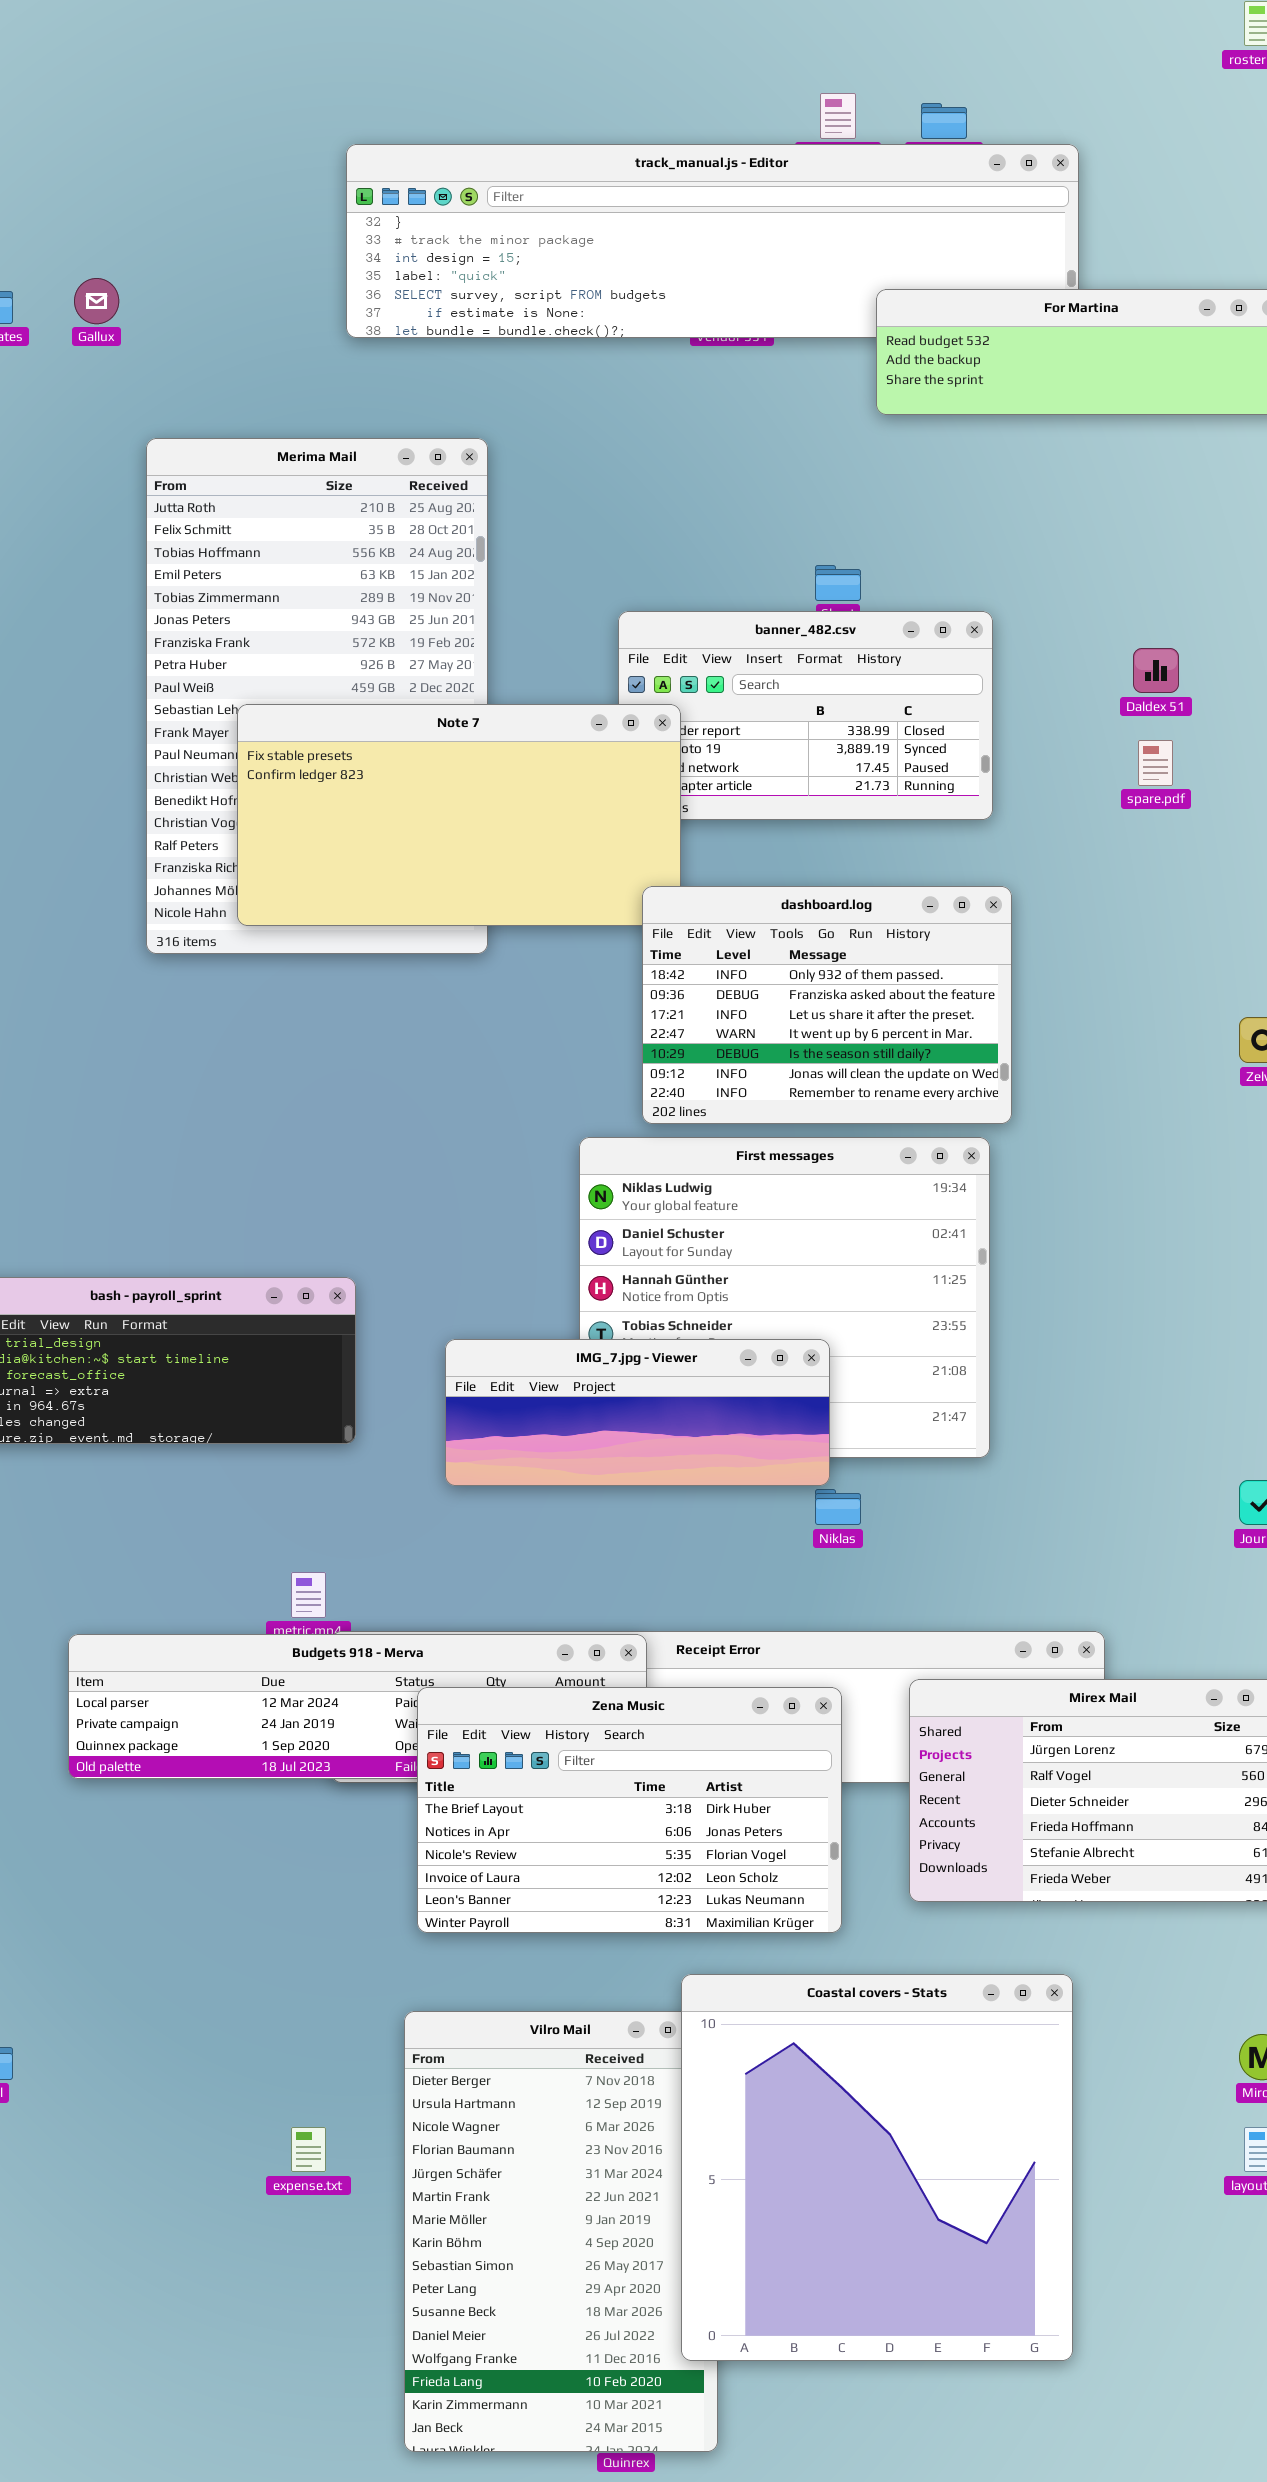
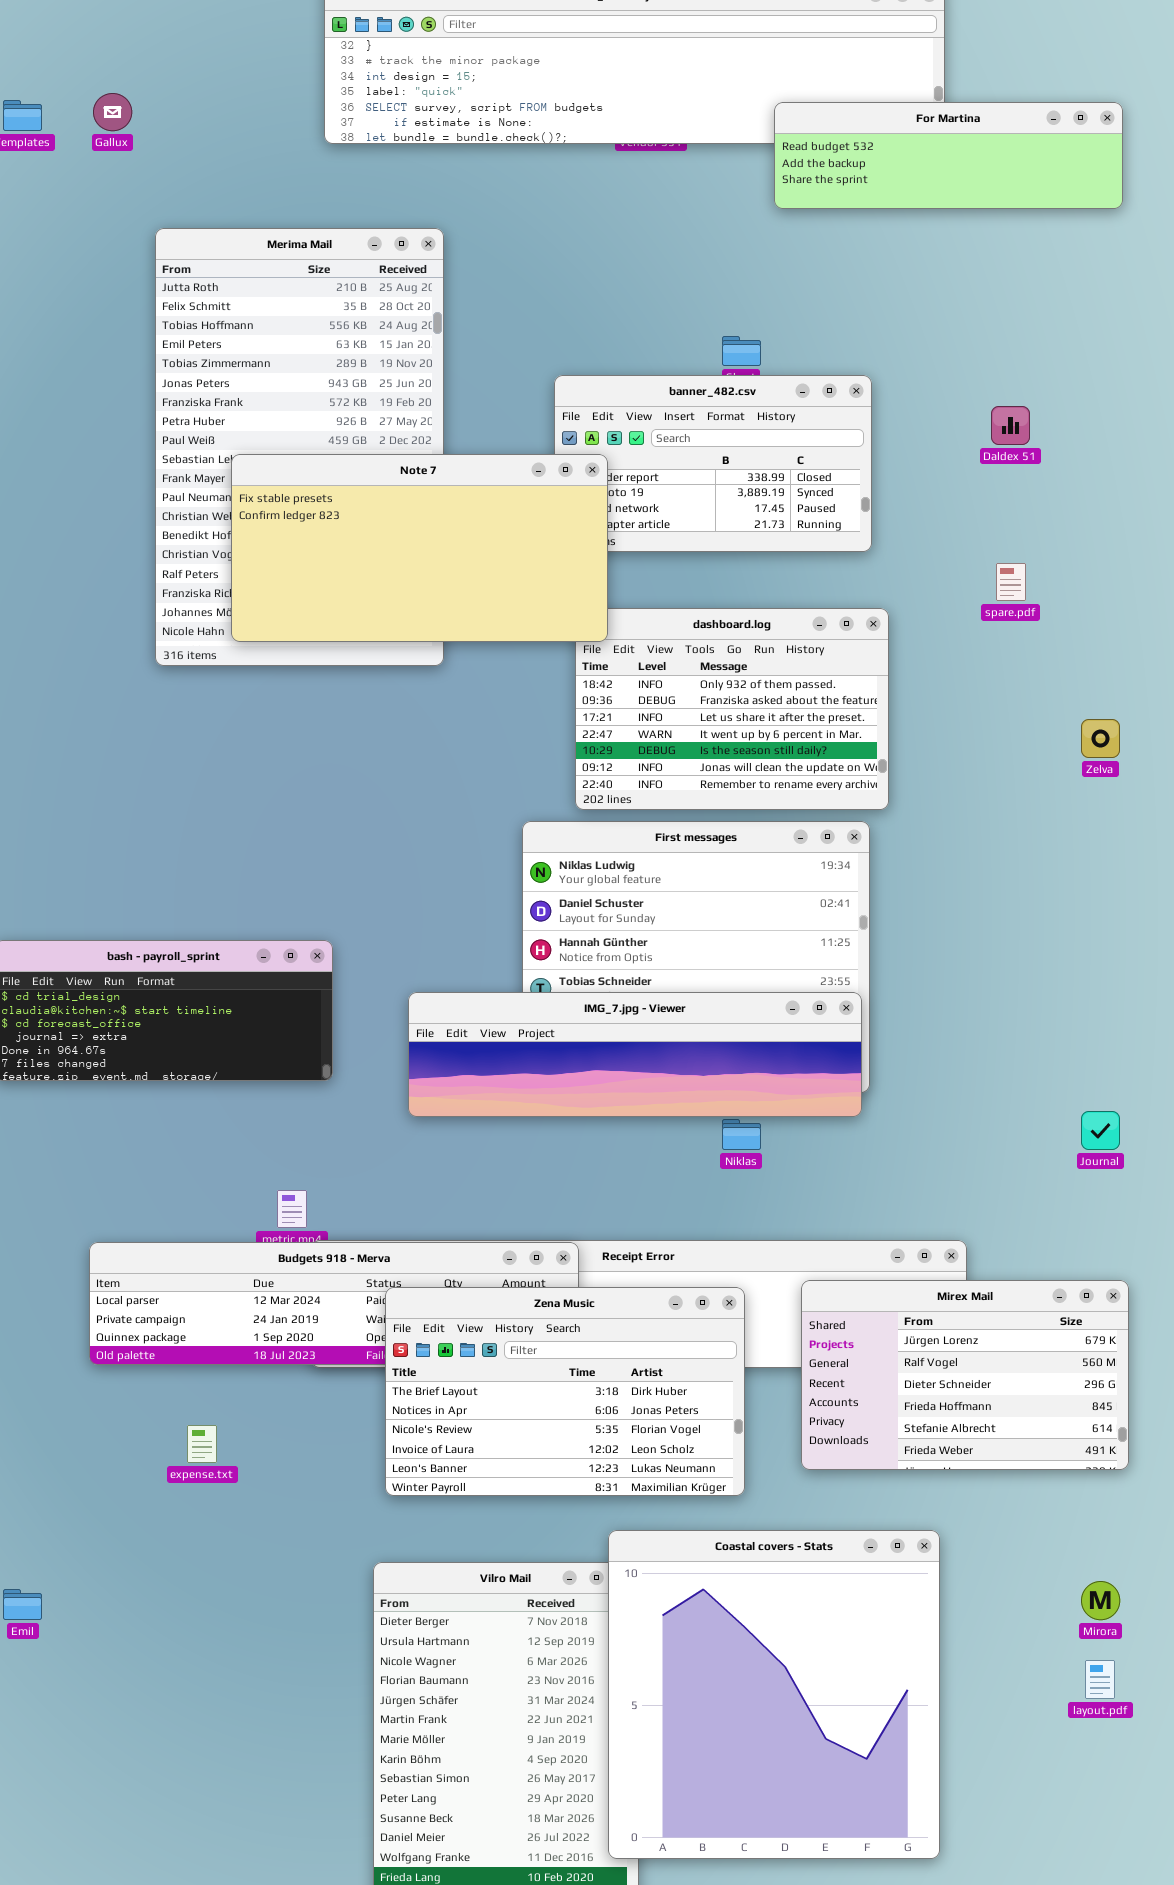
Note 7: [237,704,681,926] -> [231,454,608,642], raised
spare.pdf: [1138,740,1173,786] -> [996,563,1026,601], moved
IMG_7.jpg - Viewer: [445,1339,830,1486] -> [408,992,862,1117], resized
expense.txt: [291,2127,326,2172] -> [187,1425,217,1463], moved

